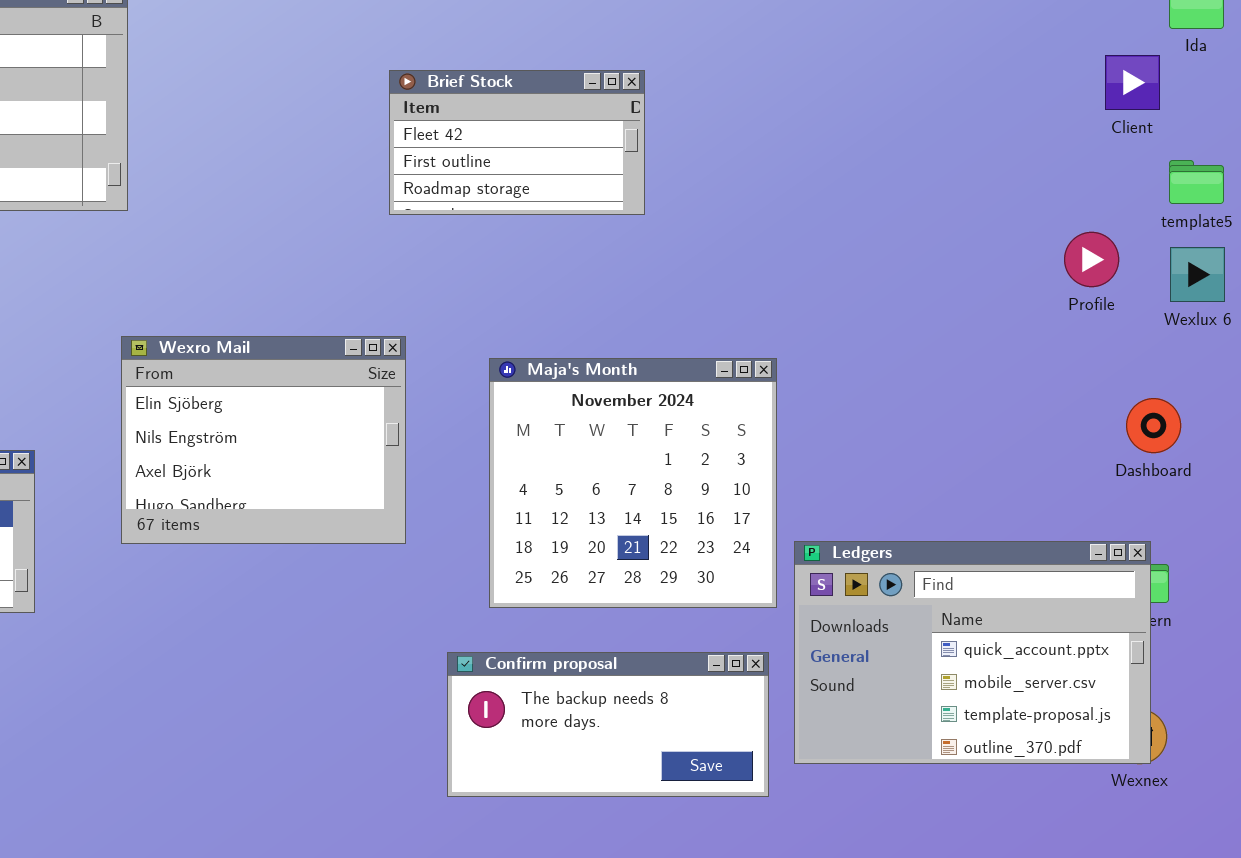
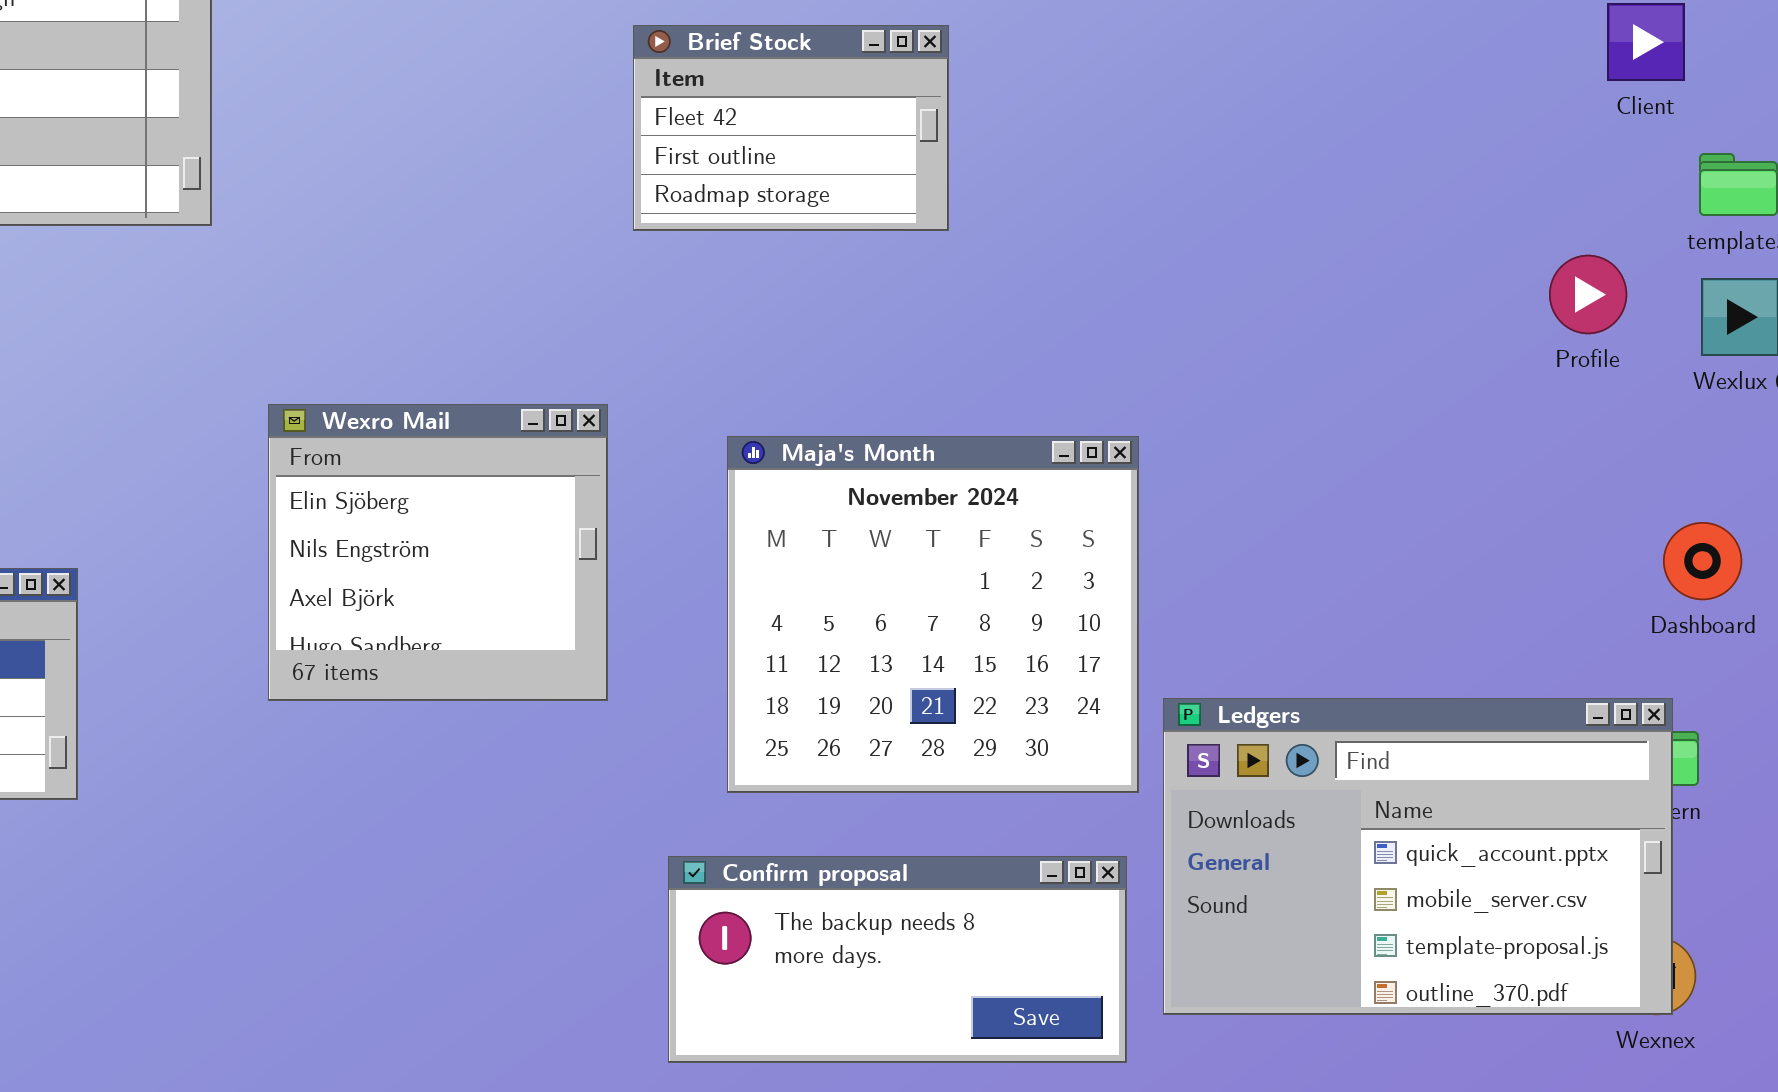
Brief Stock: [389,70,645,215] -> [633,25,949,231], resized
Wexro Mail: [121,336,406,544] -> [268,404,608,701], resized
Dashboard: [1126,398,1181,453] -> [1663,522,1742,600], moved

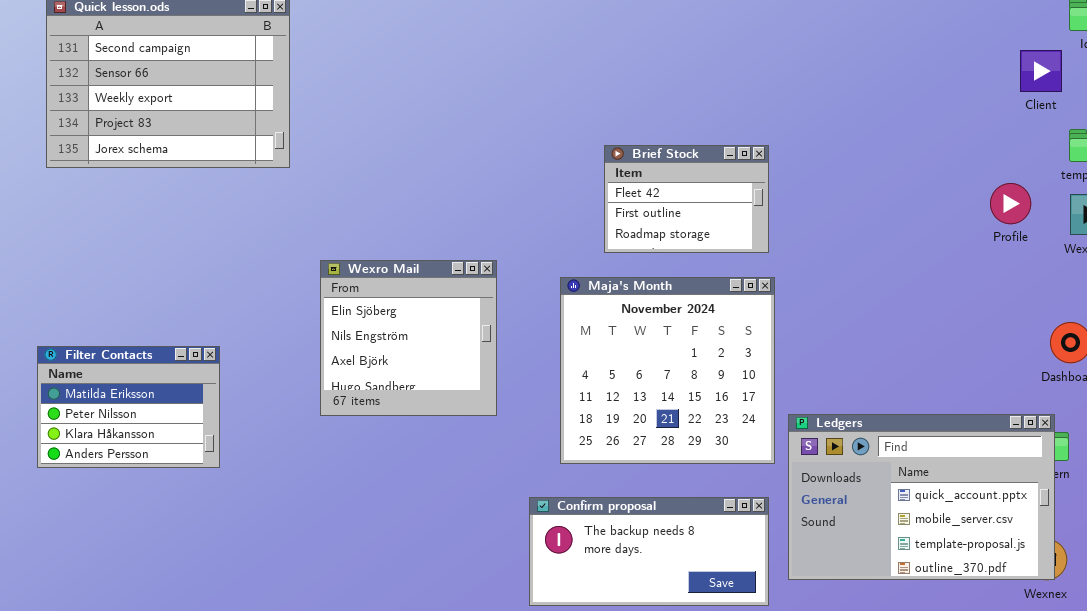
Brief Stock: [633,25,949,231] -> [604,145,769,253], moved

